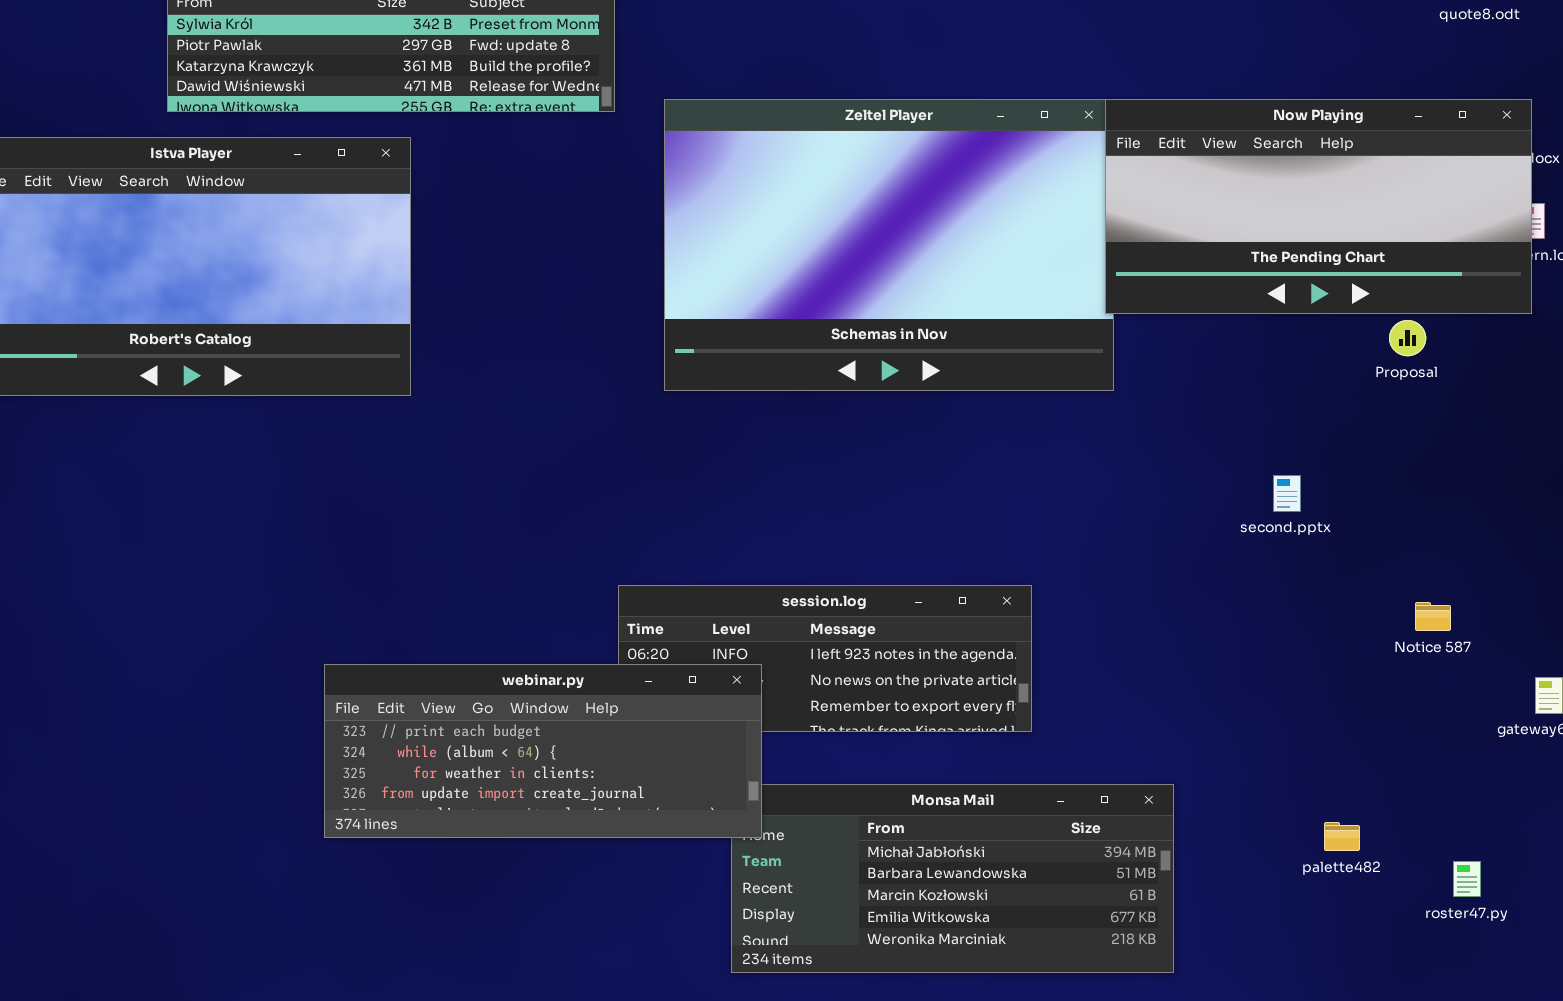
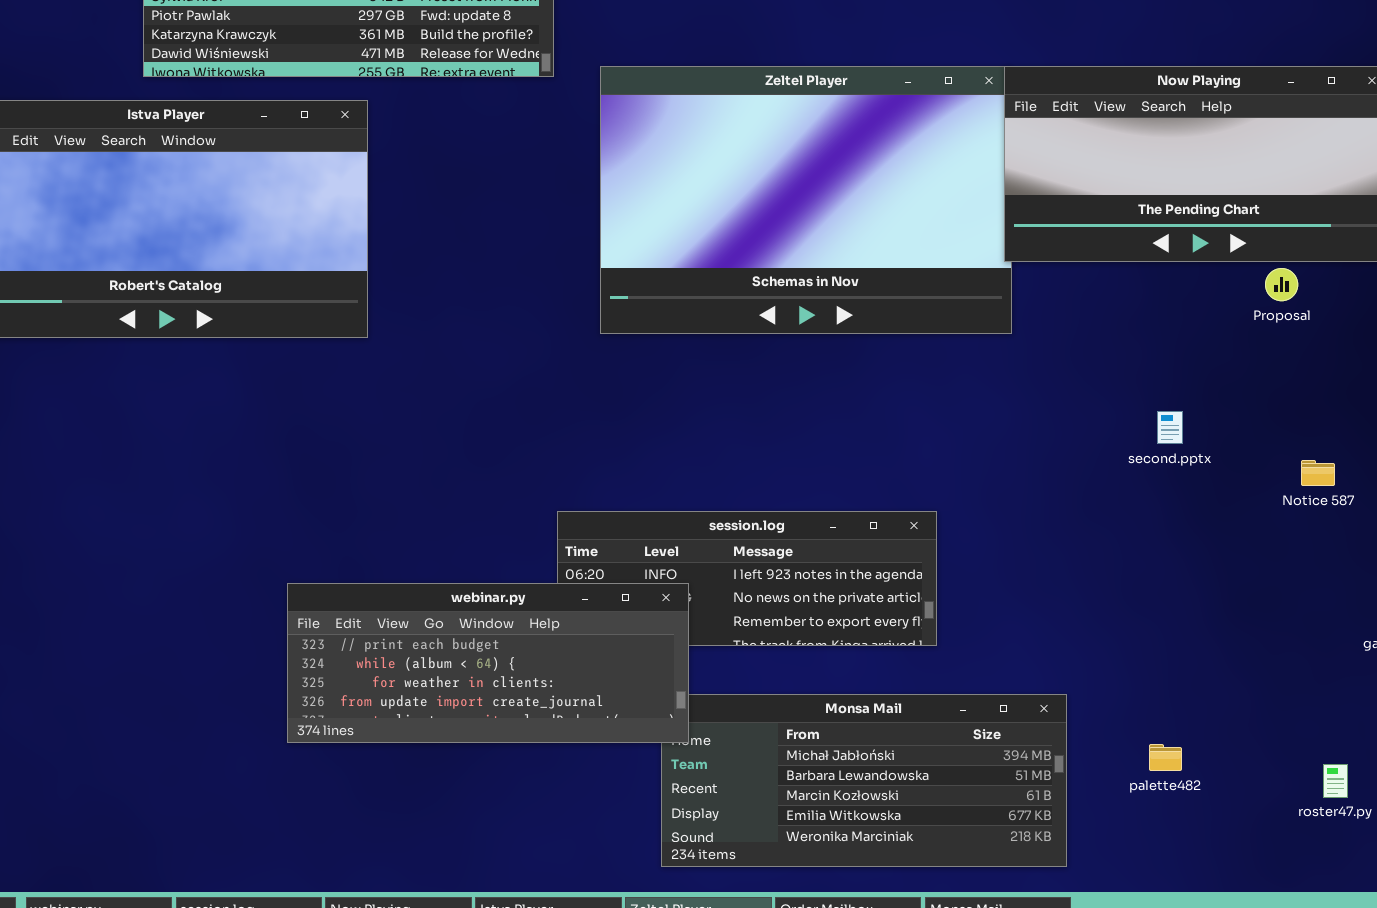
Notice 587: [1415,602,1451,631] -> [1301,460,1335,486], moved
palette482: [1324,822,1360,851] -> [1149,744,1182,771], moved

